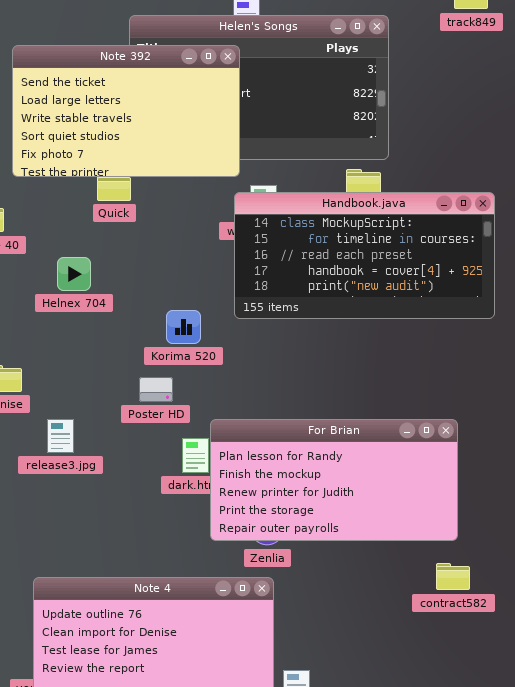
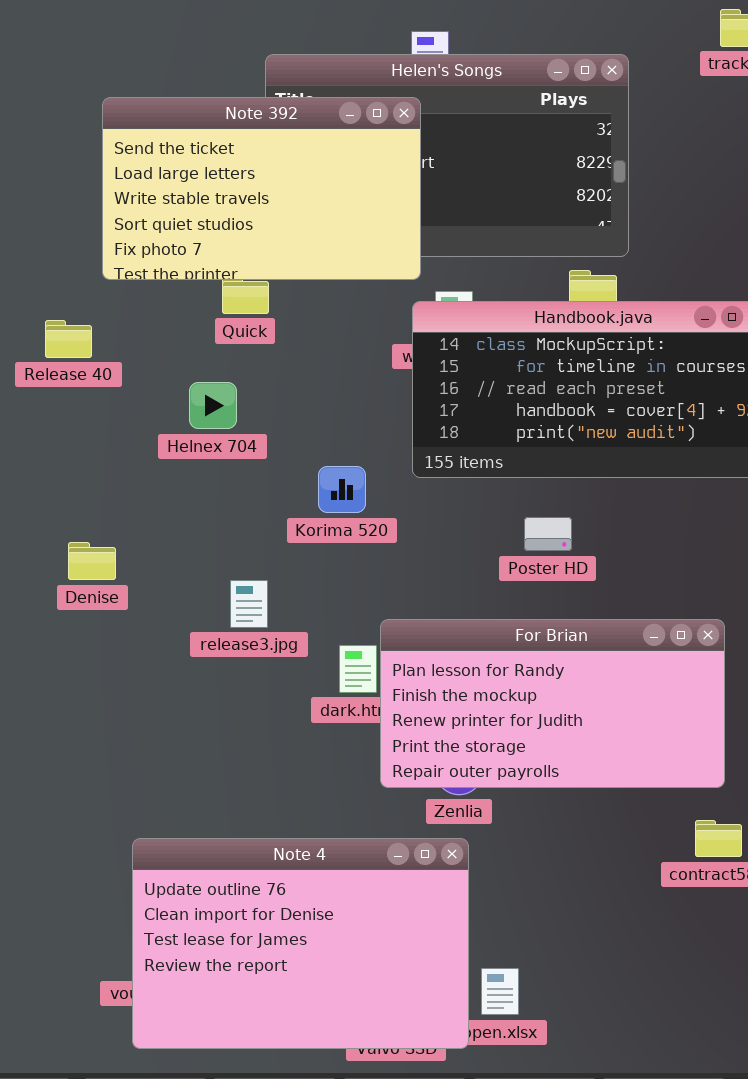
Helnex 704: [57,257,91,291] -> [189,382,237,429], moved
Poster HD: [139,377,173,402] -> [524,517,572,551], moved
release3.jpg: [47,419,74,453] -> [230,580,268,628], moved

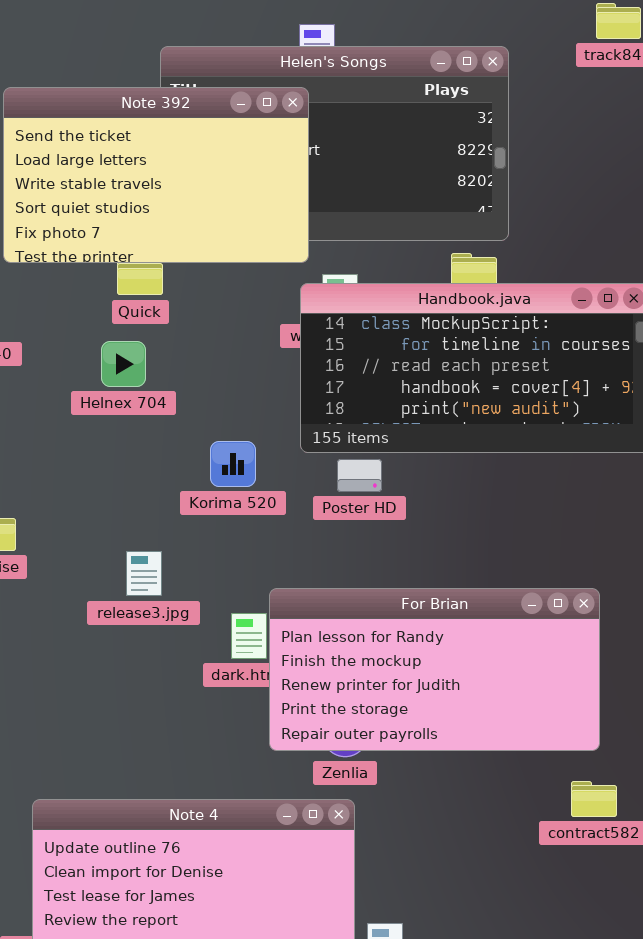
Helnex 704: [189,382,237,429] -> [101,341,146,387], moved
Poster HD: [524,517,572,551] -> [337,459,382,492], moved

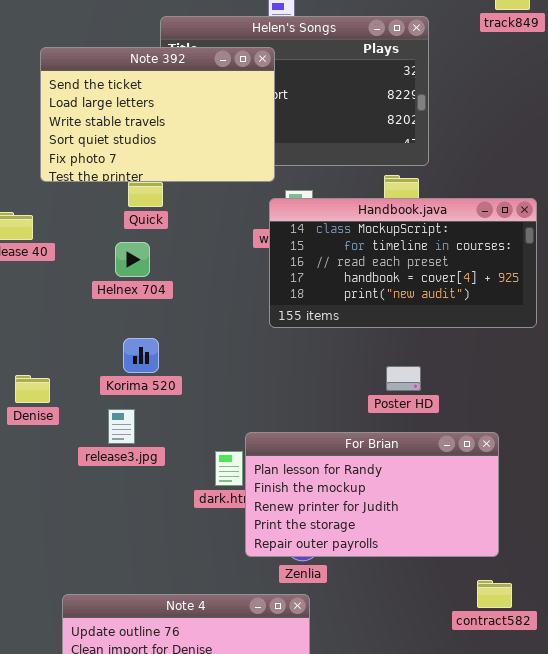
Korima 520: [210,441,256,487] -> [123,338,159,373], moved
Poster HD: [337,459,382,492] -> [386,366,421,391], moved
release3.jpg: [126,551,162,596] -> [108,409,135,444], moved

